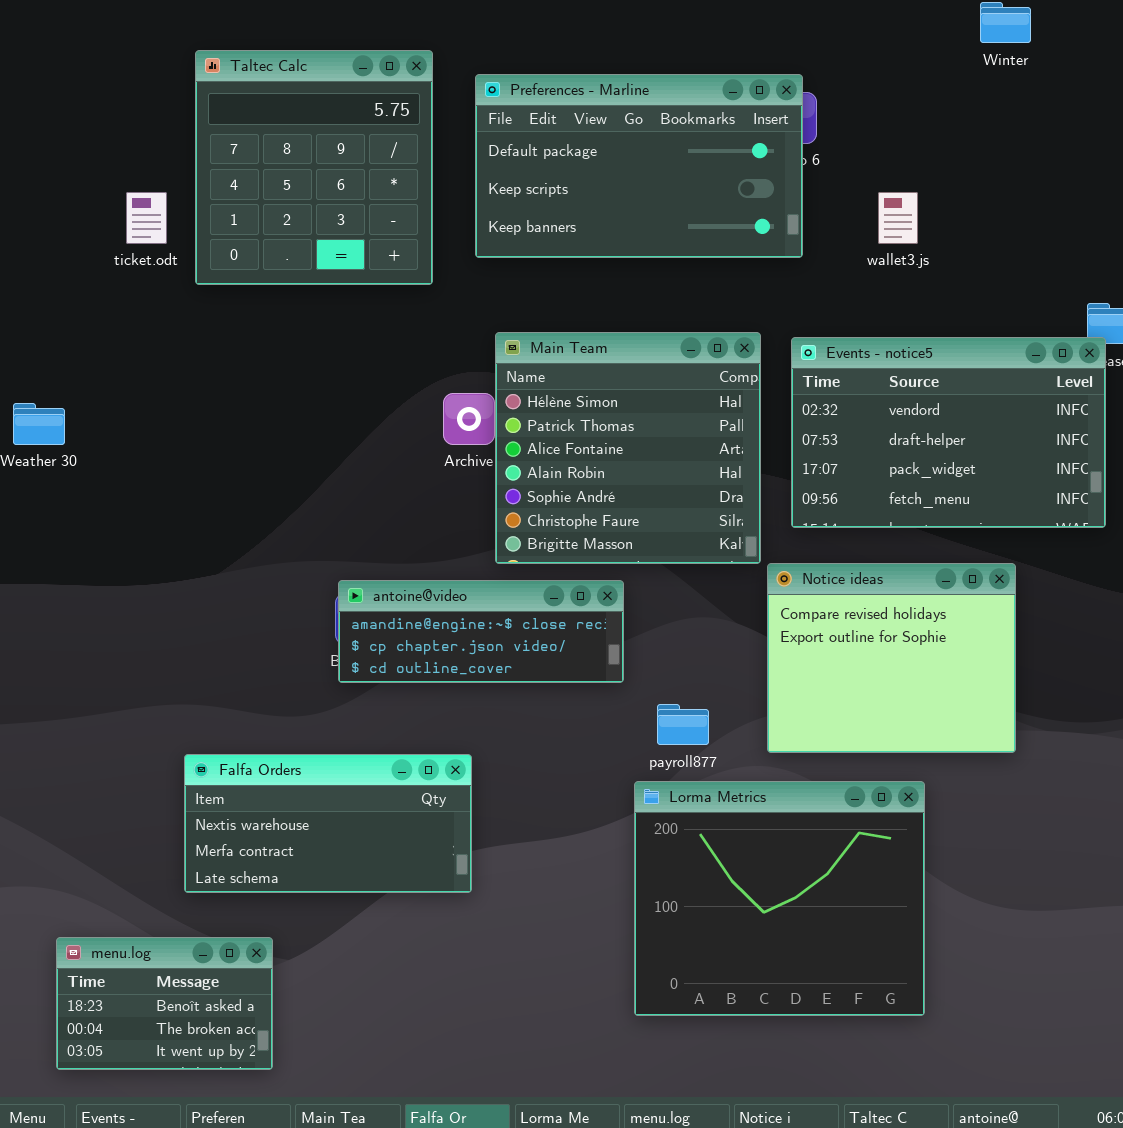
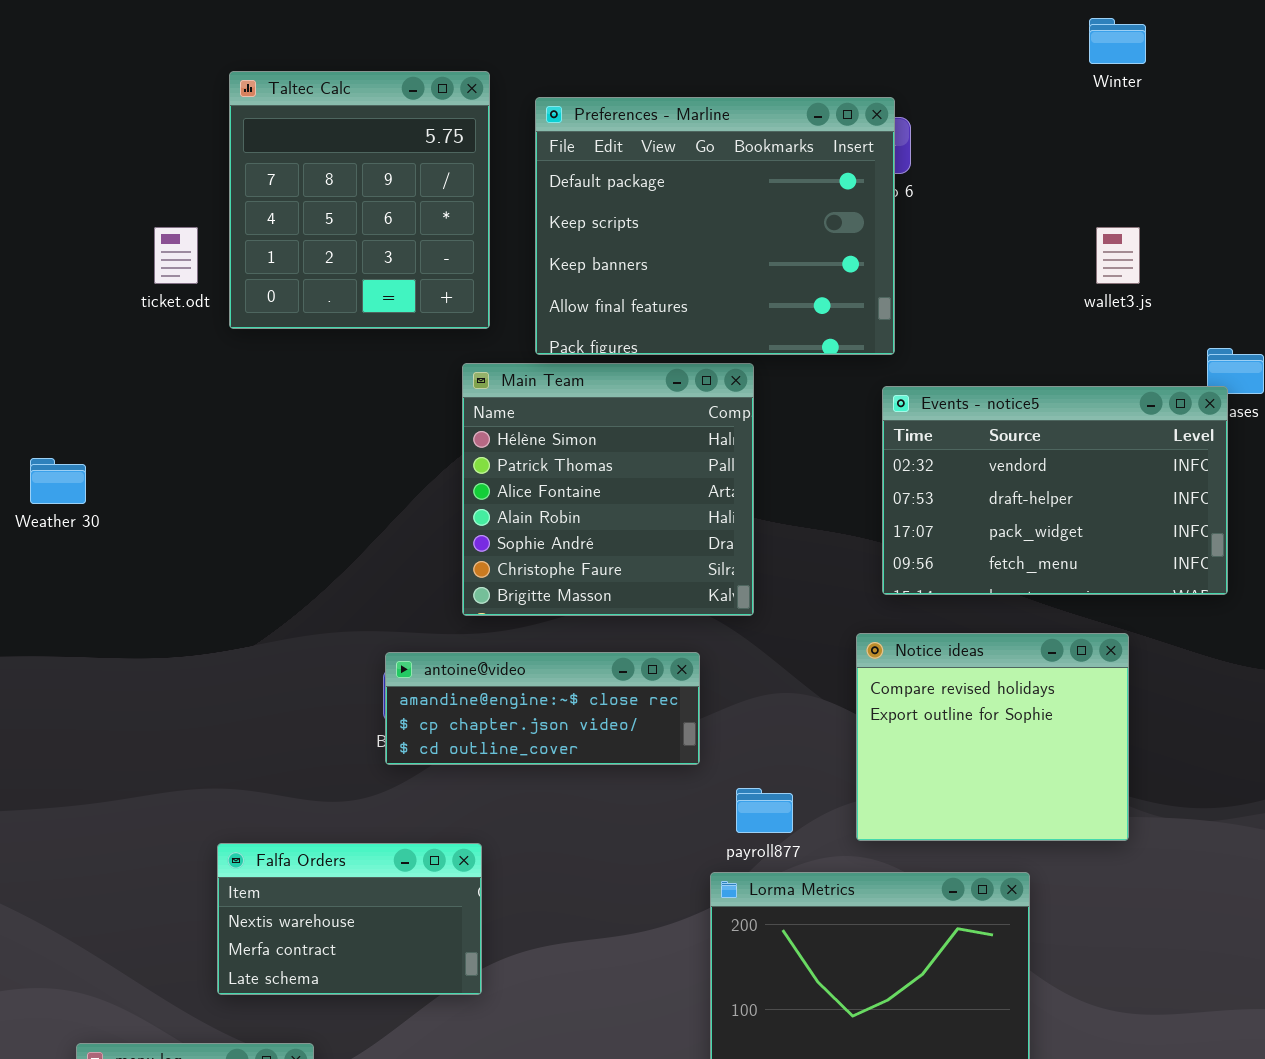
Preferences - Marline: [475,74,803,258] -> [535,97,895,355], resized
wallet3.js: [878,192,918,244] -> [1096,227,1140,284], moved
Main Team: [495,332,761,564] -> [462,363,754,616], moved
Falfa Orders: [184,754,472,893] -> [217,843,482,995], resized

